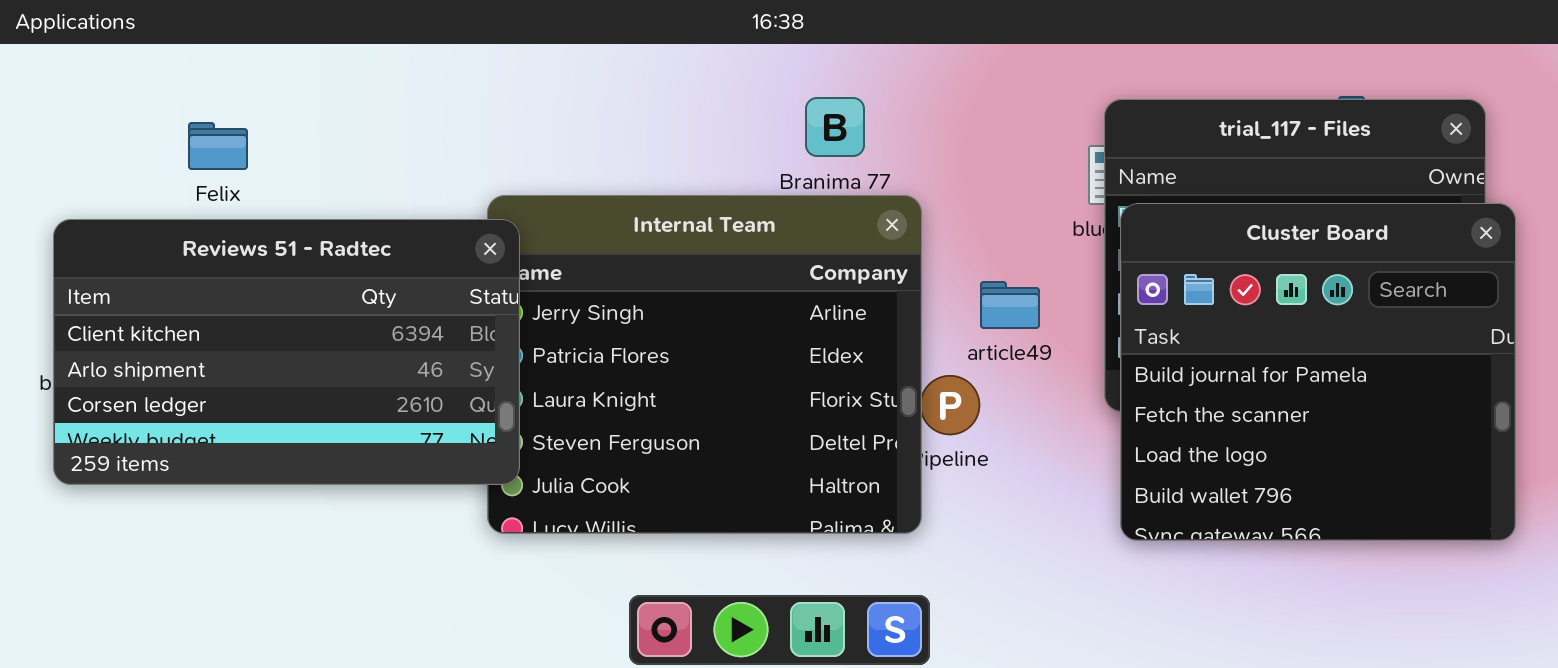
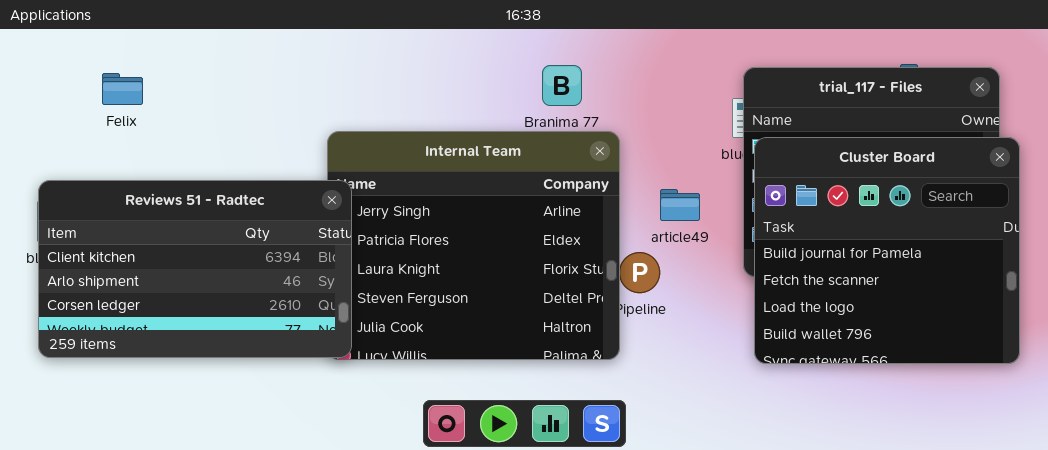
Felix: [188,122,248,170] -> [102,73,143,105], moved
Reviews 51 - Radtec: [53,219,520,485] -> [38,180,352,358], moved

